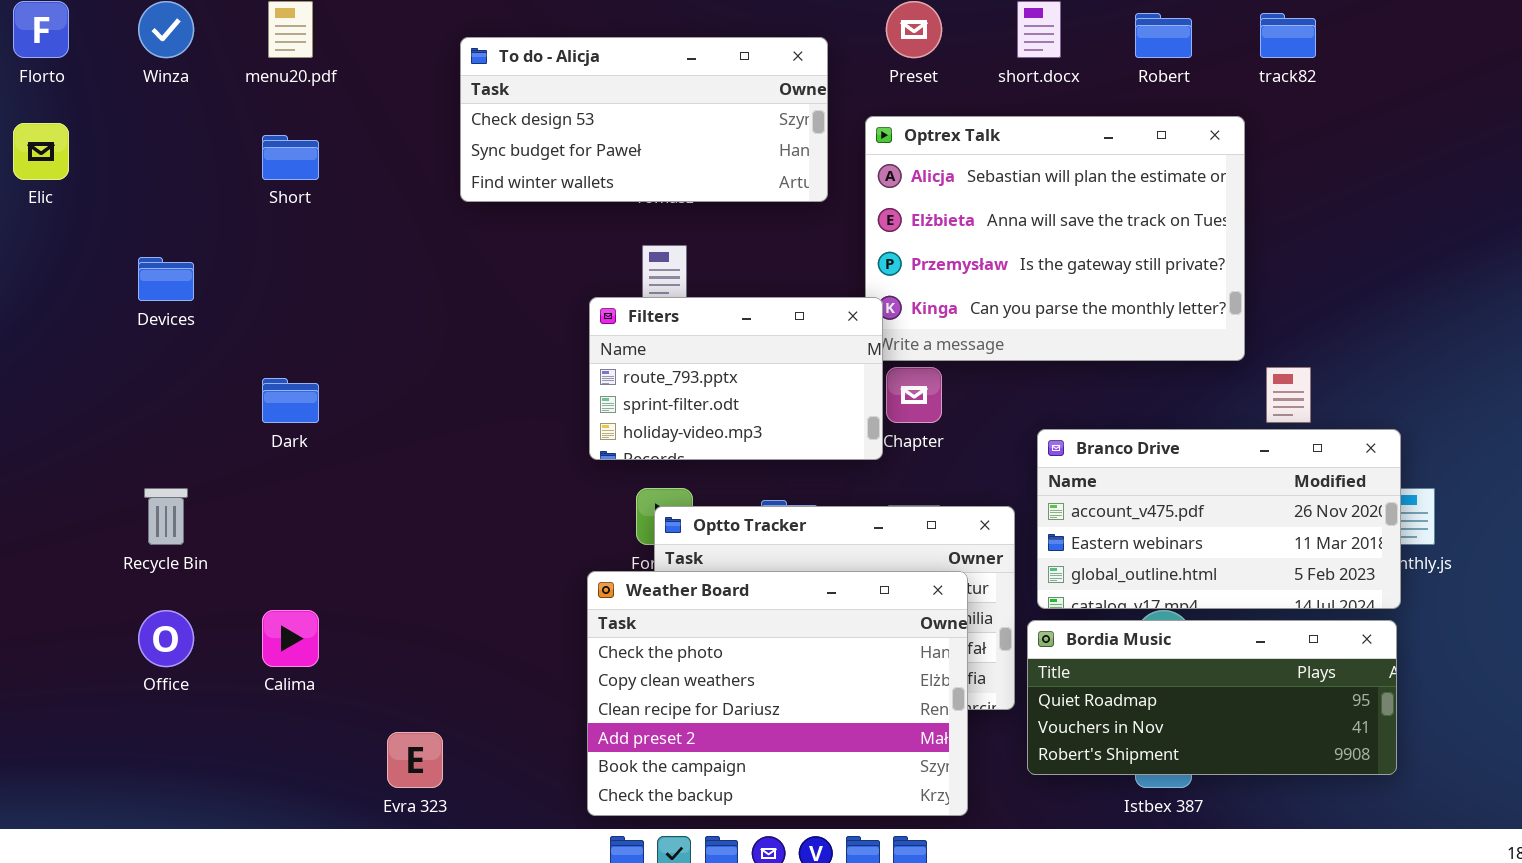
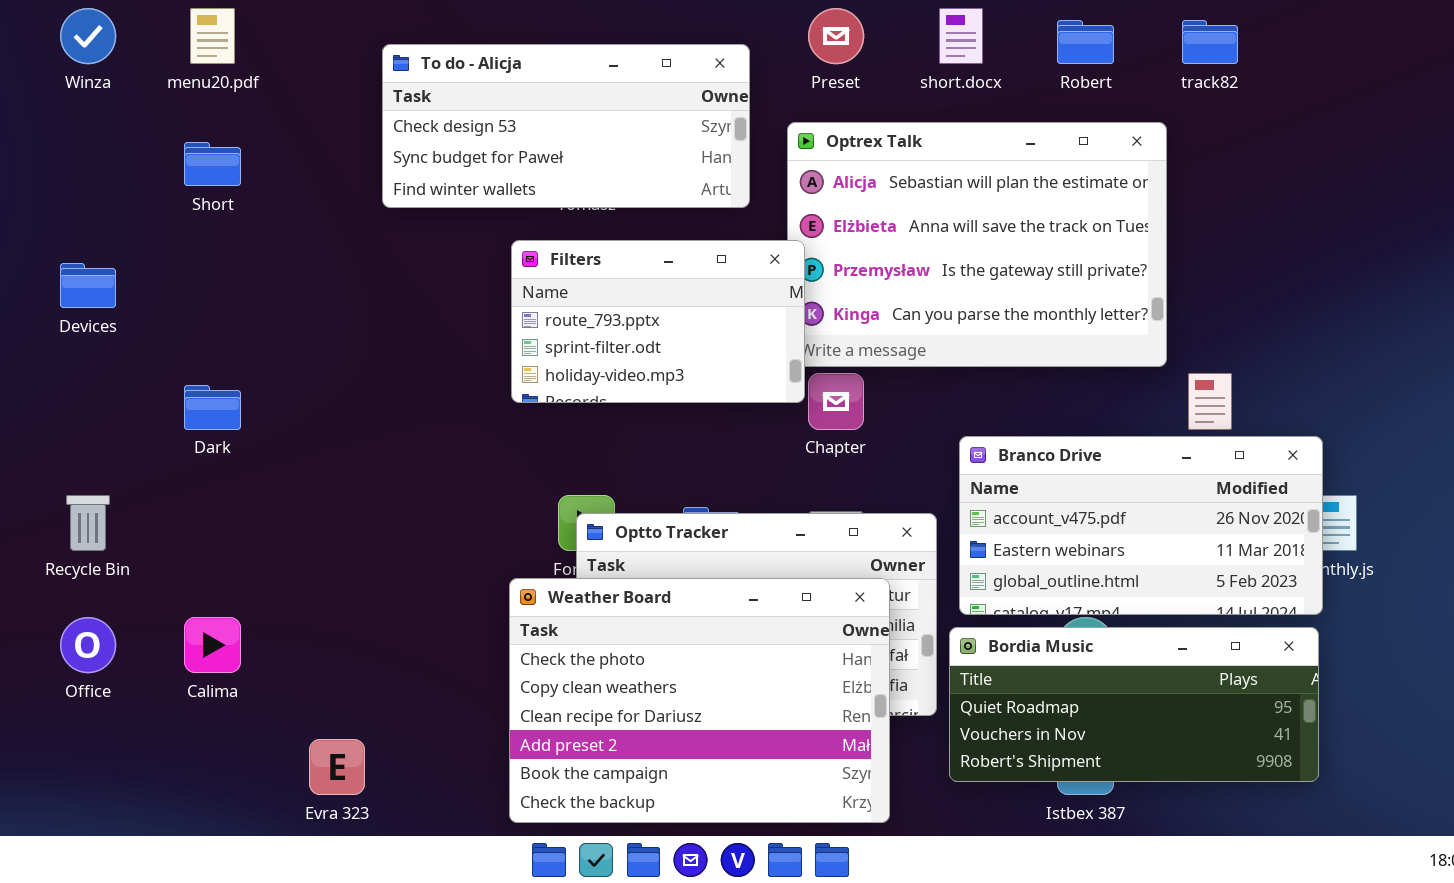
Filters: [589,297,883,460] -> [511,240,805,403], moved

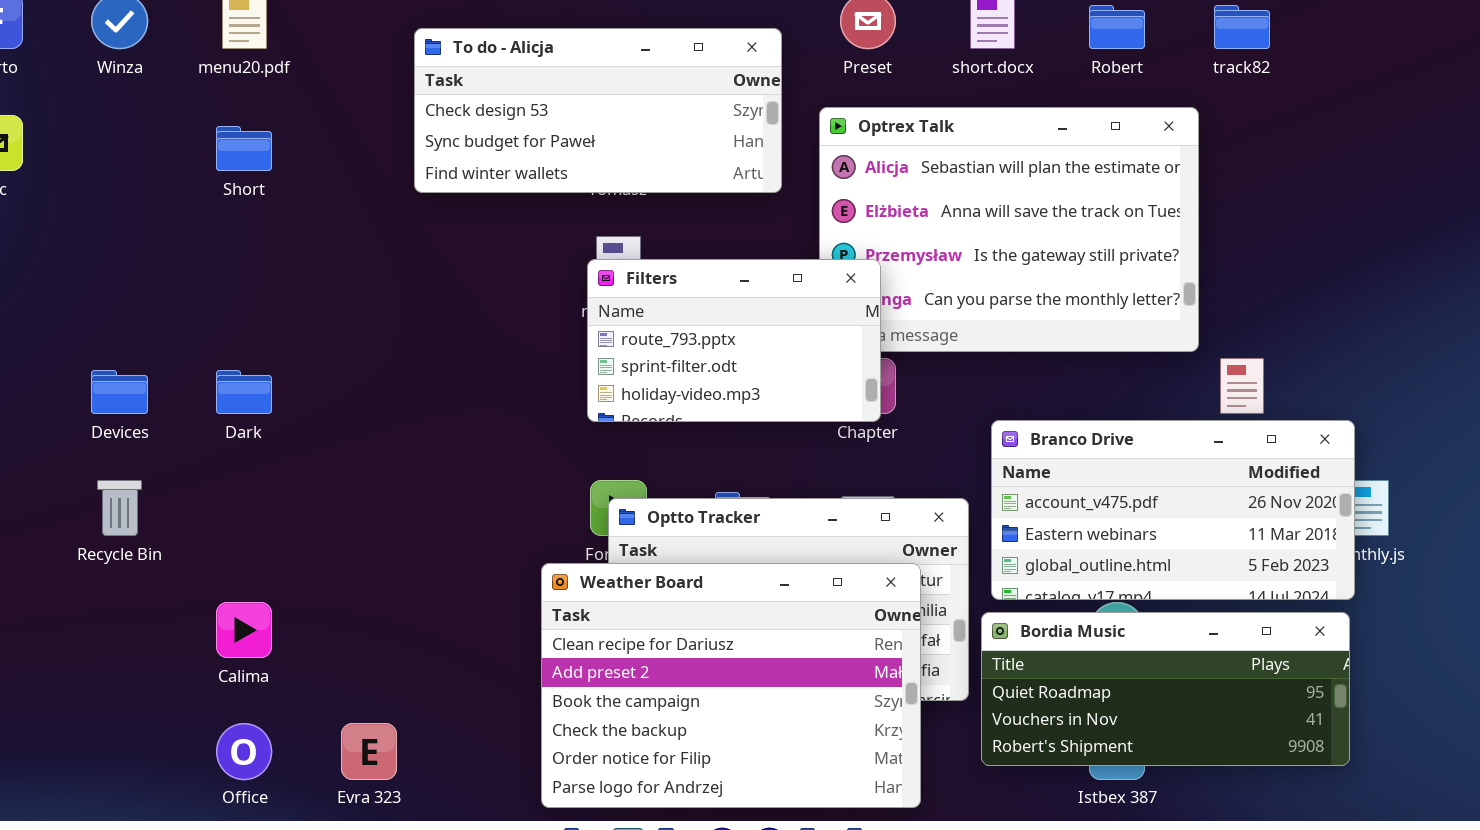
Filters: [511,240,805,403] -> [587,259,881,422], moved
Devices: [60,263,116,308] -> [91,370,148,414], moved
Weather Board: [509,578,890,823] -> [541,563,921,808], scrolled down 2 rows
Office: [60,617,116,673] -> [216,723,272,780], moved

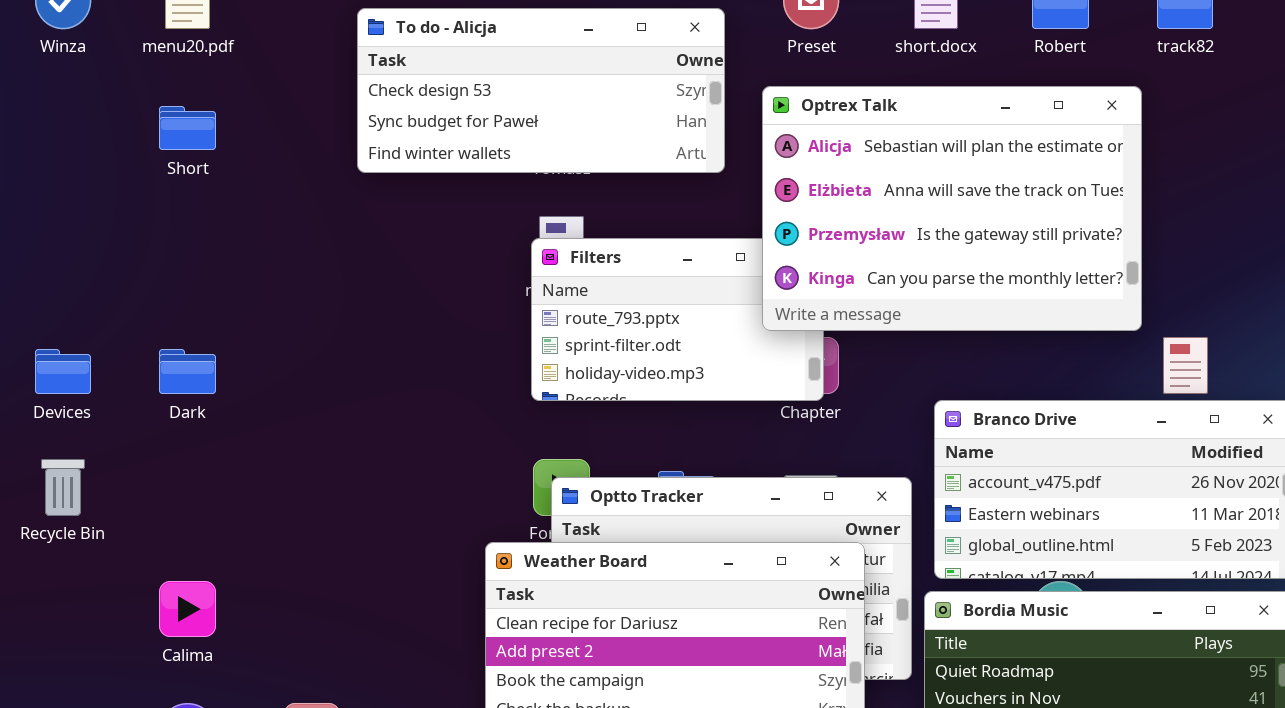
Optrex Talk: [819,107,1199,352] -> [762,86,1142,331], raised

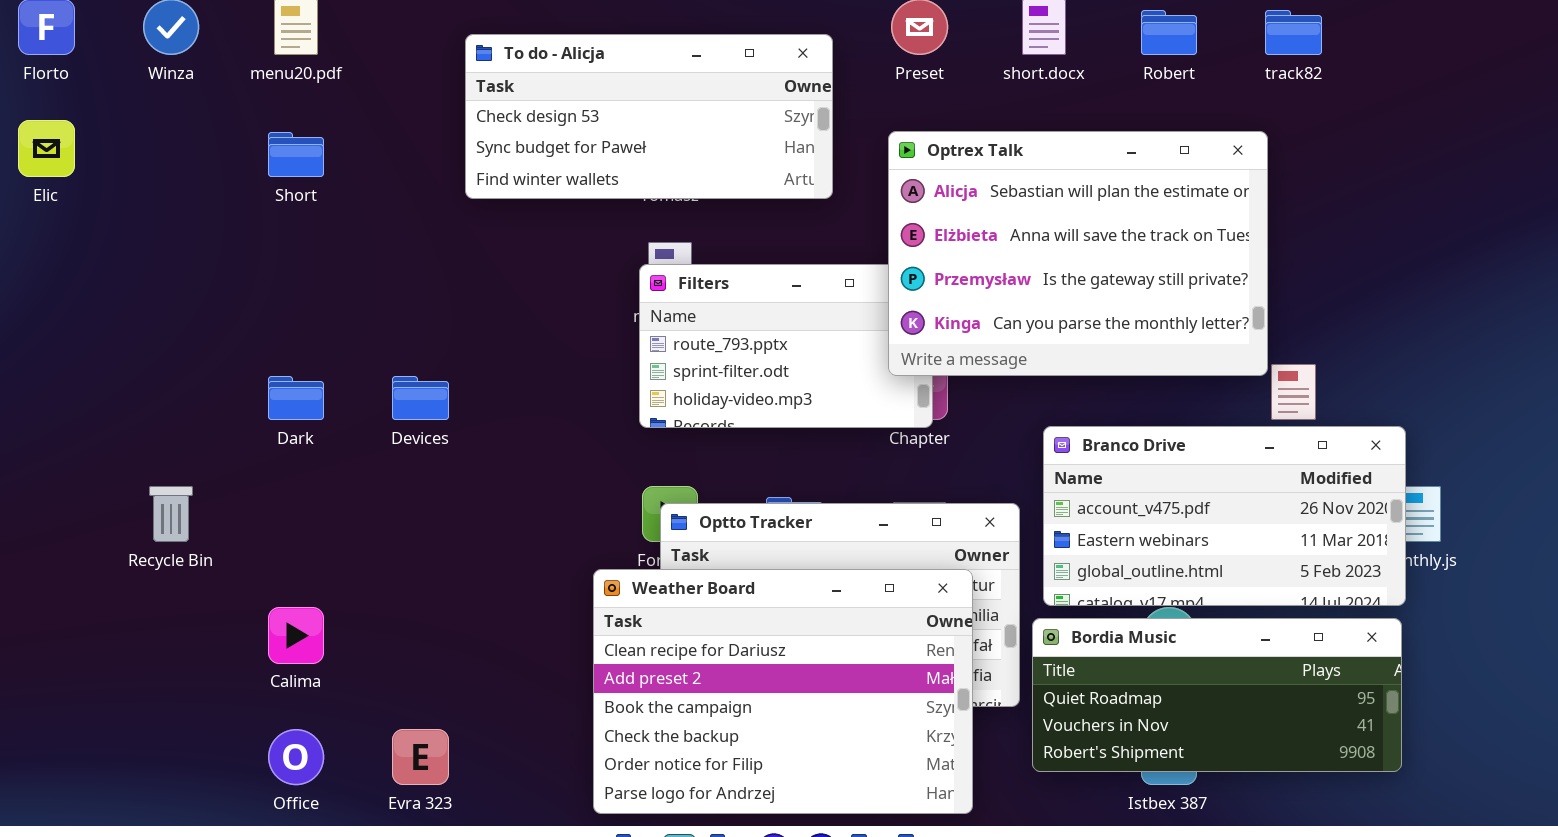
Optrex Talk: [762,86,1142,331] -> [888,131,1268,376], moved
Devices: [35,349,91,394] -> [392,376,449,420], moved

